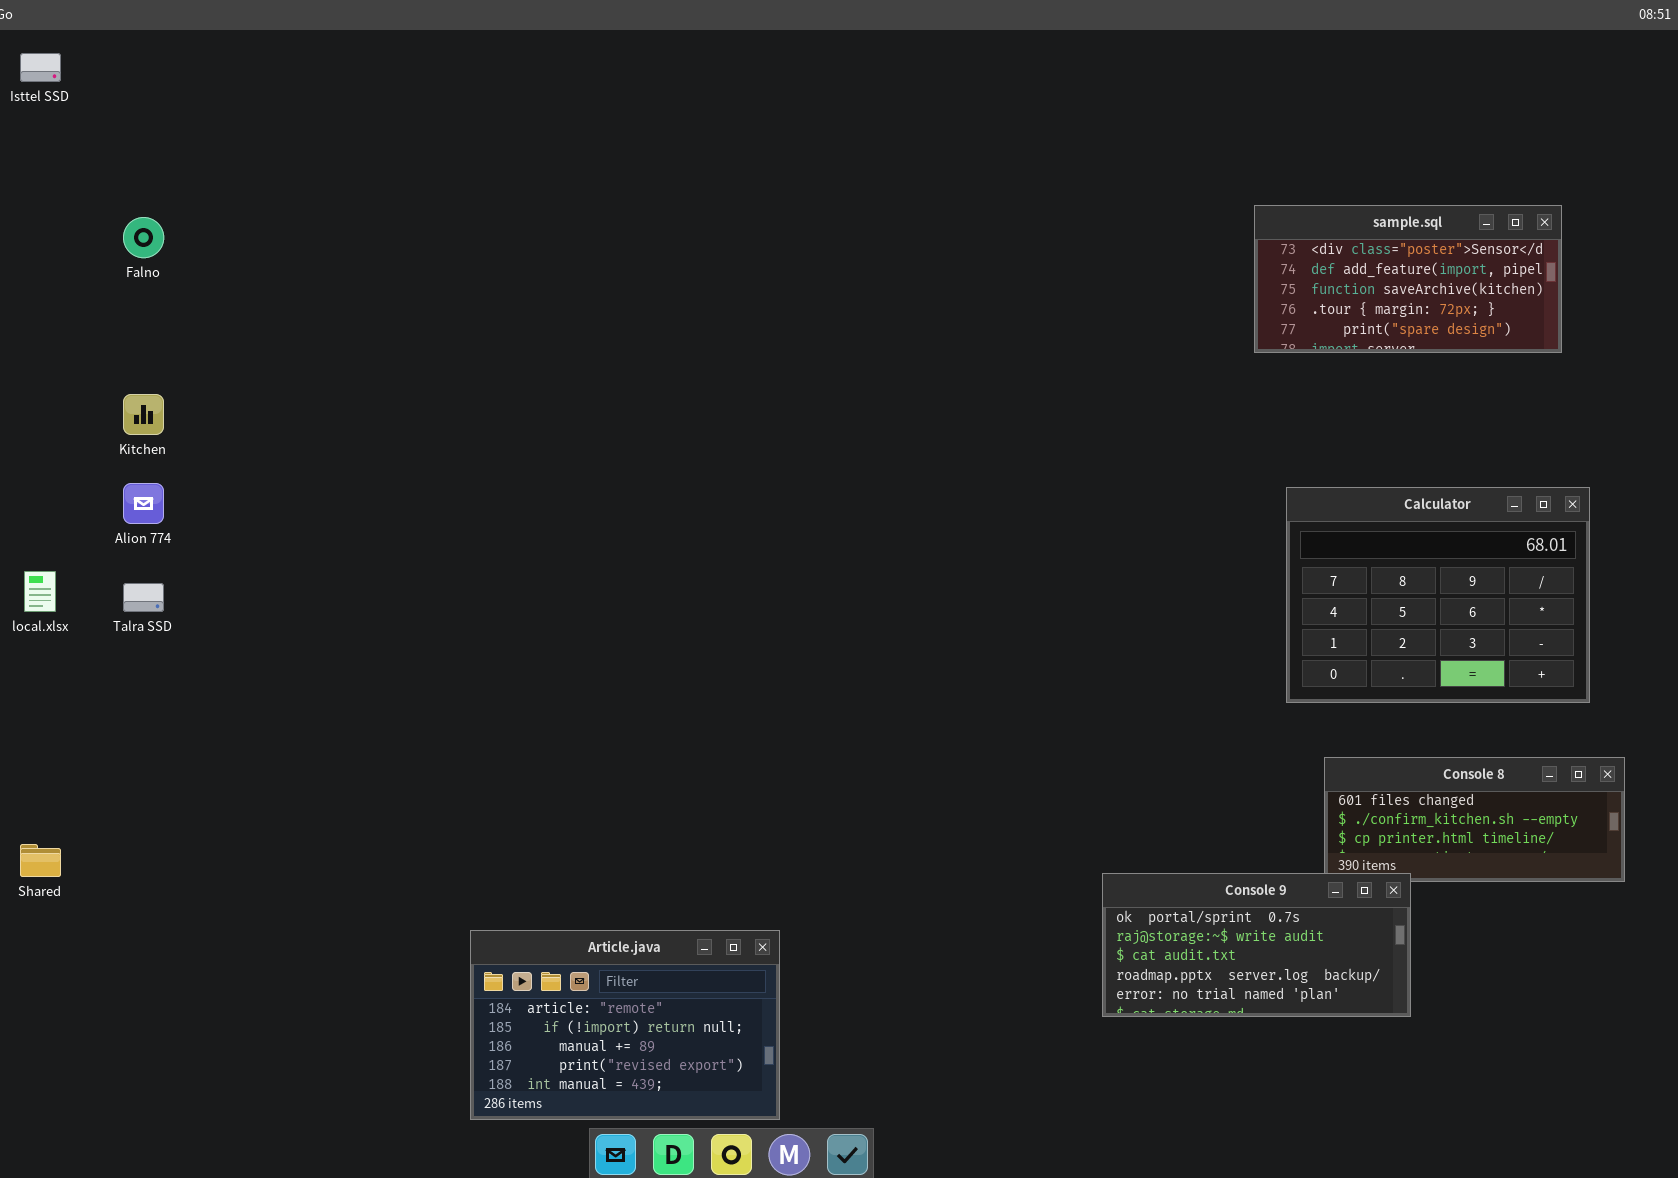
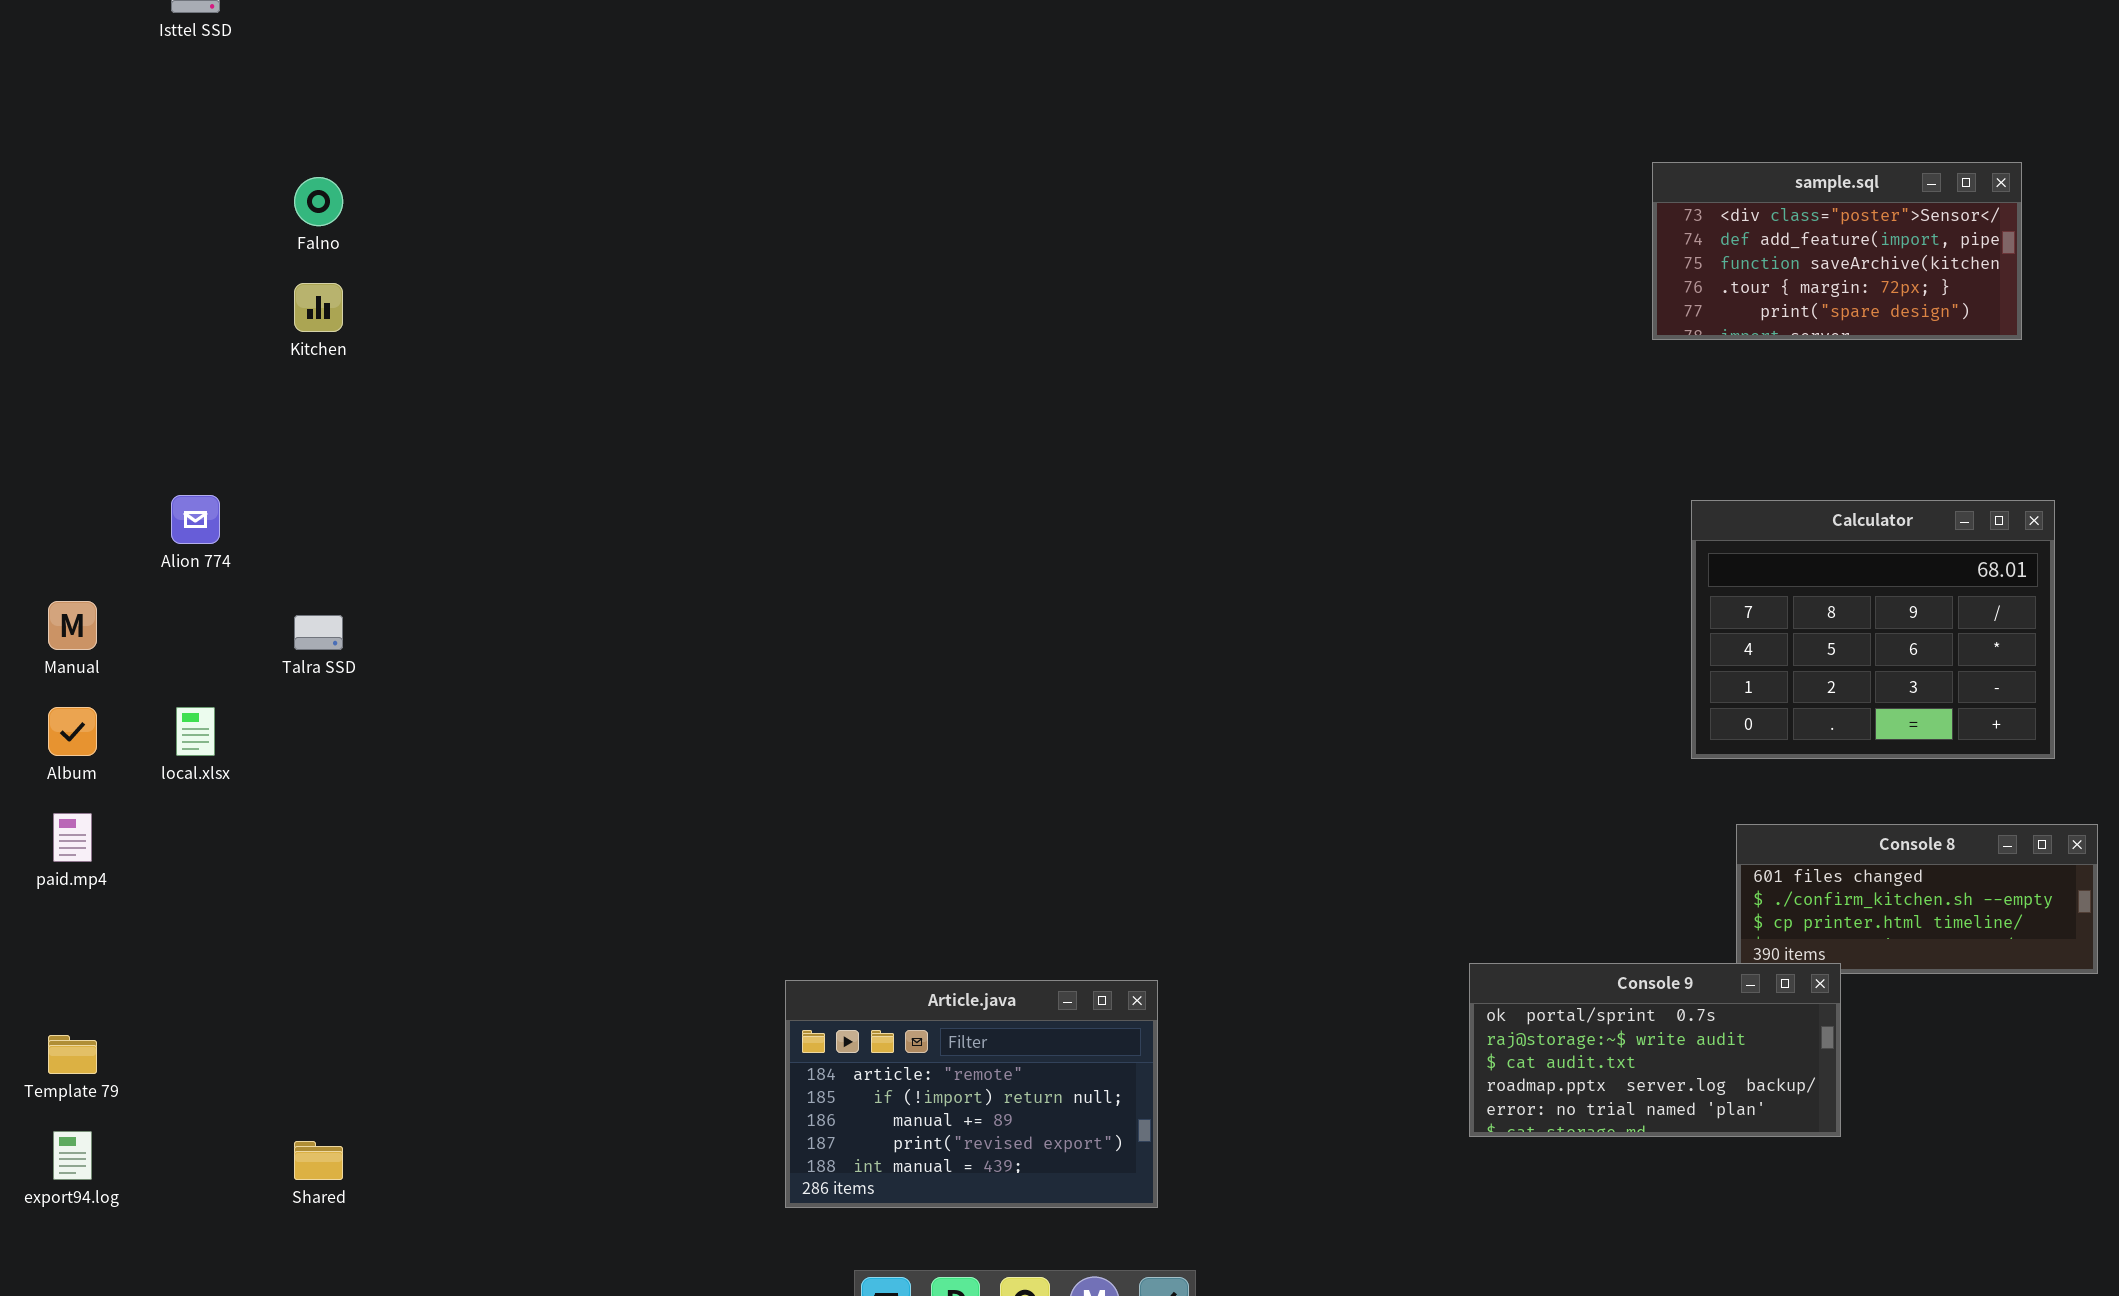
Kitchen: [123,394,164,435] -> [294,283,343,332], moved
Alion 774: [123,483,164,524] -> [171,495,220,544], moved
local.xlsx: [24,571,56,612] -> [176,707,215,756], moved
Shared: [20,844,61,877] -> [294,1141,343,1180], moved
Article.java: [470,930,780,1120] -> [785,980,1158,1208], moved

